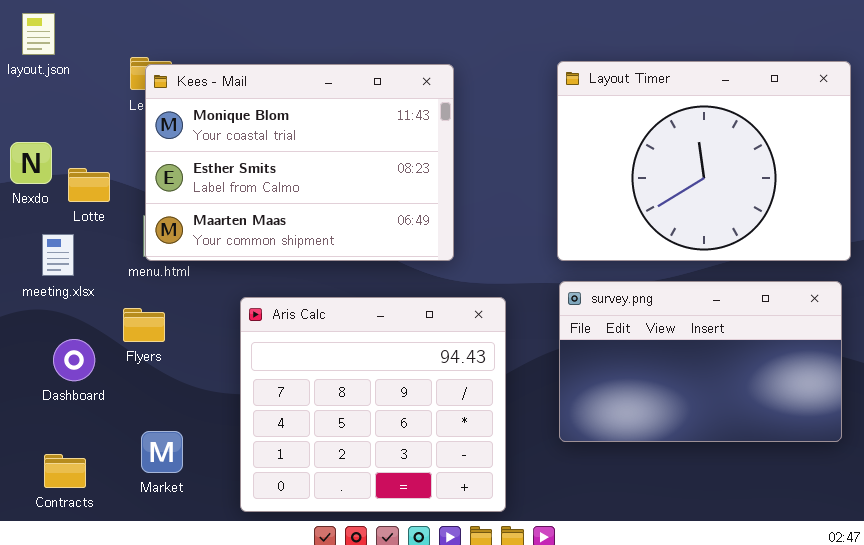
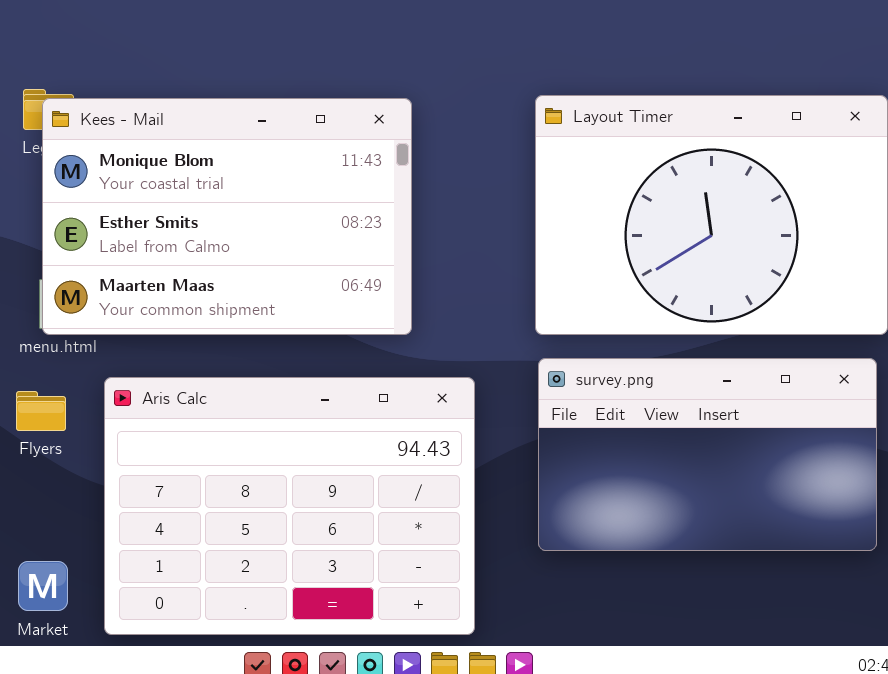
Aris Calc: [240,297,506,512] -> [104,377,475,635], resized
Market: [141,431,183,473] -> [18,561,68,611], moved

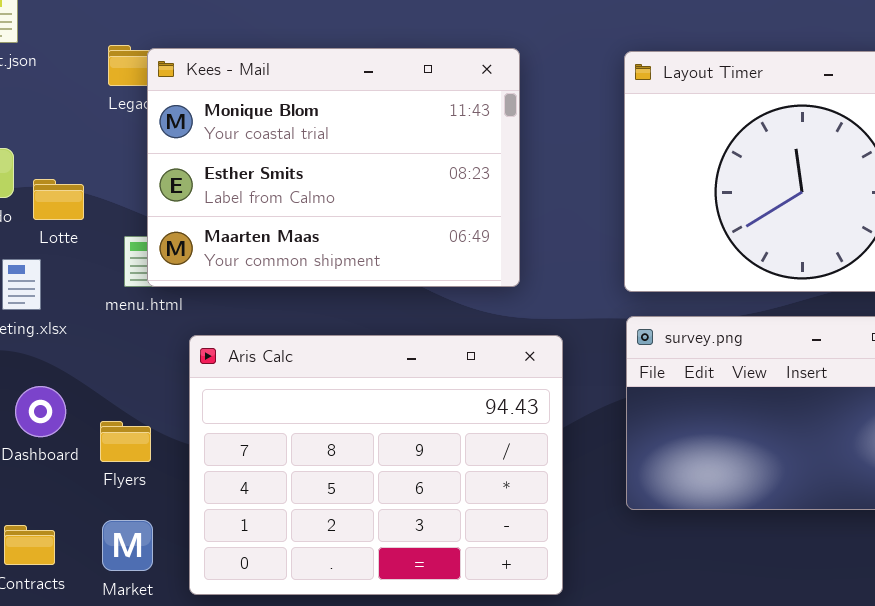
Kees - Mail: [42,98,412,335] -> [147,48,520,287], moved
Flyers: [16,391,66,431] -> [100,421,151,462], moved

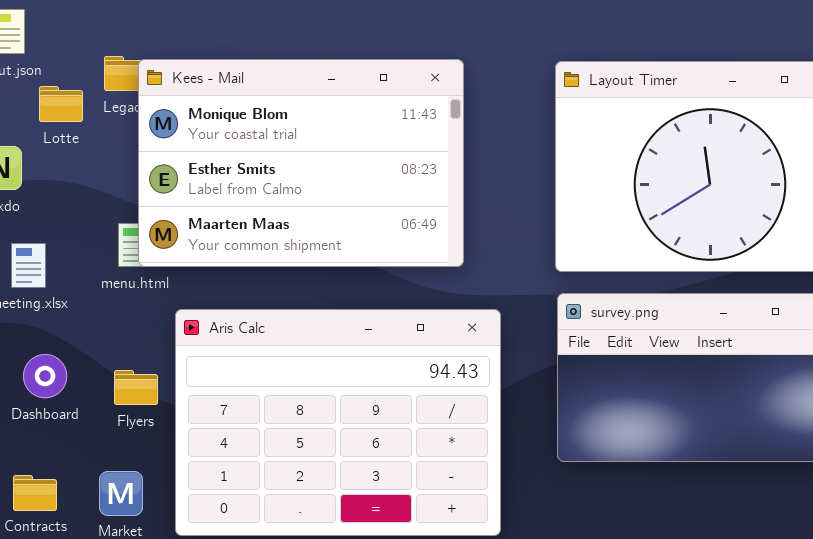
Lotte: [33,179,84,220] -> [39,86,83,122], moved
Flyers: [100,421,151,462] -> [114,370,158,405], moved

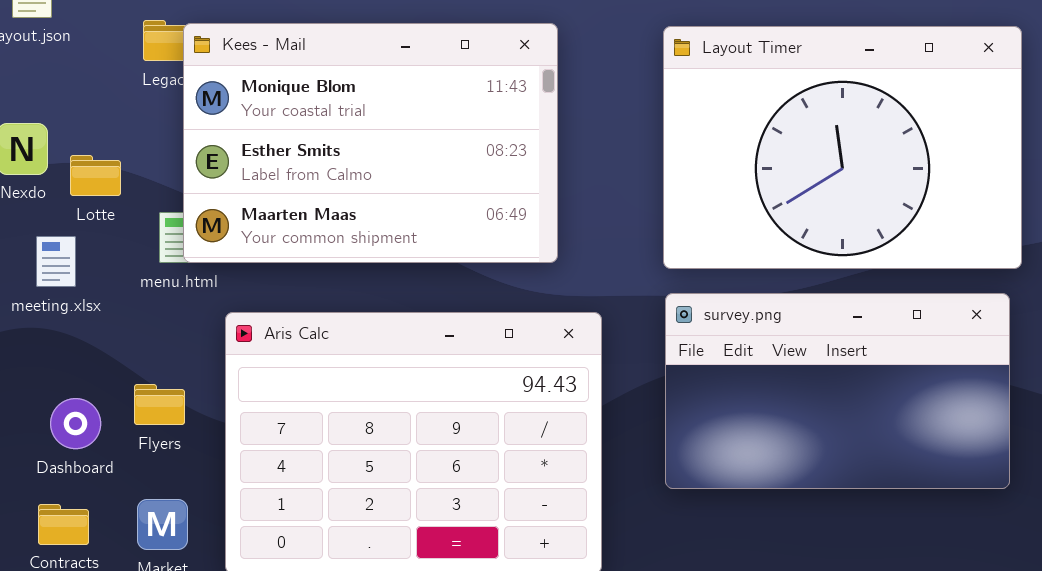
Lotte: [39,86,83,122] -> [70,155,121,196], moved
Dashboard: [23,354,67,398] -> [50,398,101,449], moved
Flyers: [114,370,158,405] -> [134,384,185,425], moved

